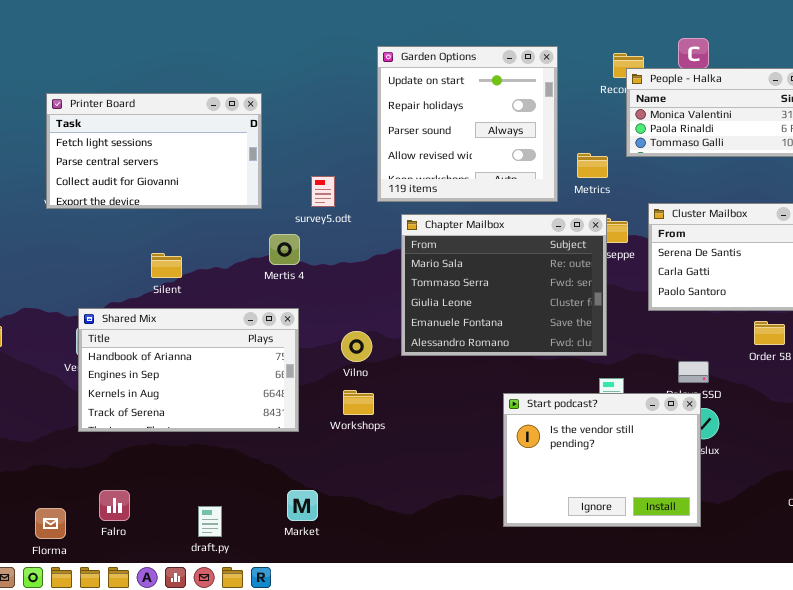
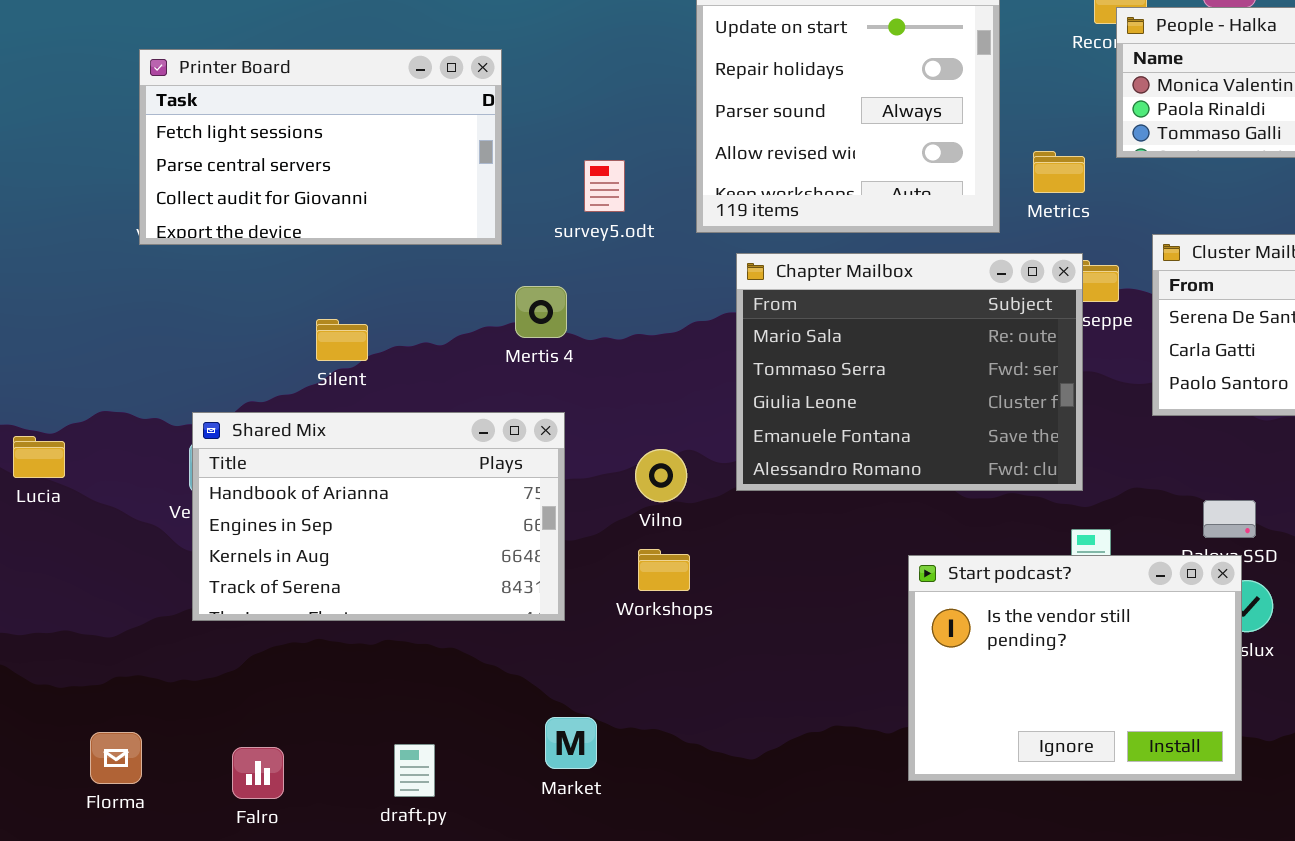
survey5.odt: [311,176,335,207] -> [584,160,625,212], moved
Falro: [99,490,130,521] -> [232,747,284,799], moved
Florma: [35,508,66,539] -> [90,732,142,784], moved

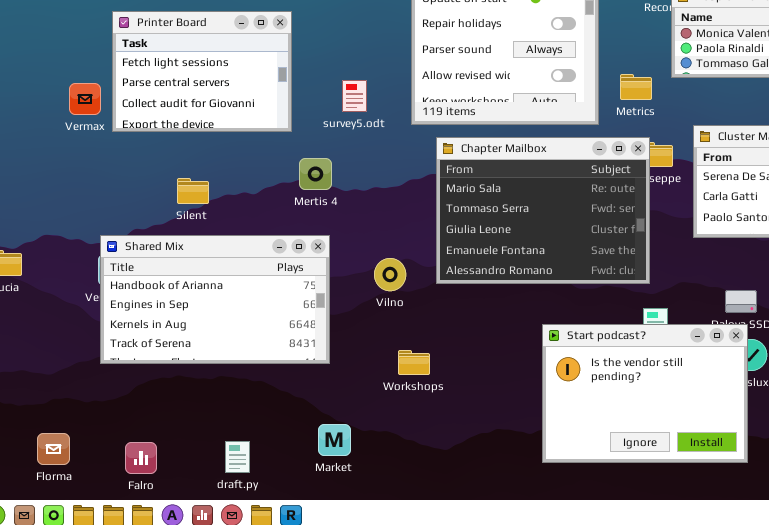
Printer Board: [139,49,502,245] -> [112,11,292,132], resized
Workshops: [638,549,690,591] -> [398,350,430,375], moved

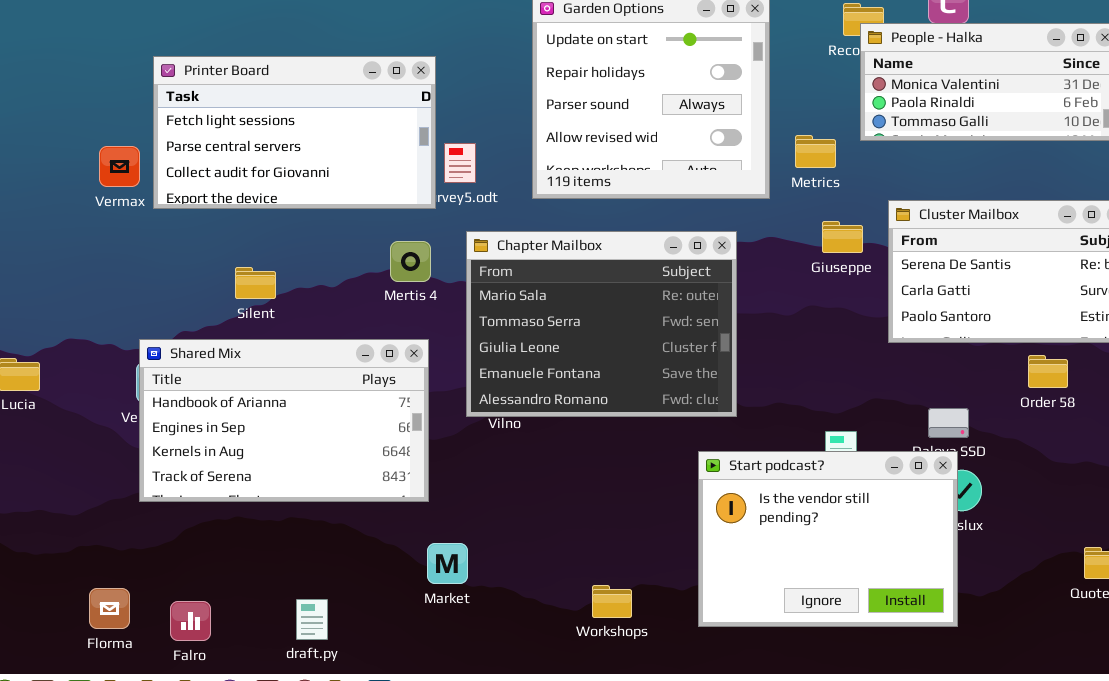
Printer Board: [112,11,292,132] -> [153,56,436,209], resized
Chapter Mailbox: [436,137,650,284] -> [466,231,737,417], moved
Workshops: [398,350,430,375] -> [592,585,632,618], moved
Market: [318,424,351,456] -> [427,543,468,584], moved
Florma: [37,433,70,465] -> [89,588,130,629], moved

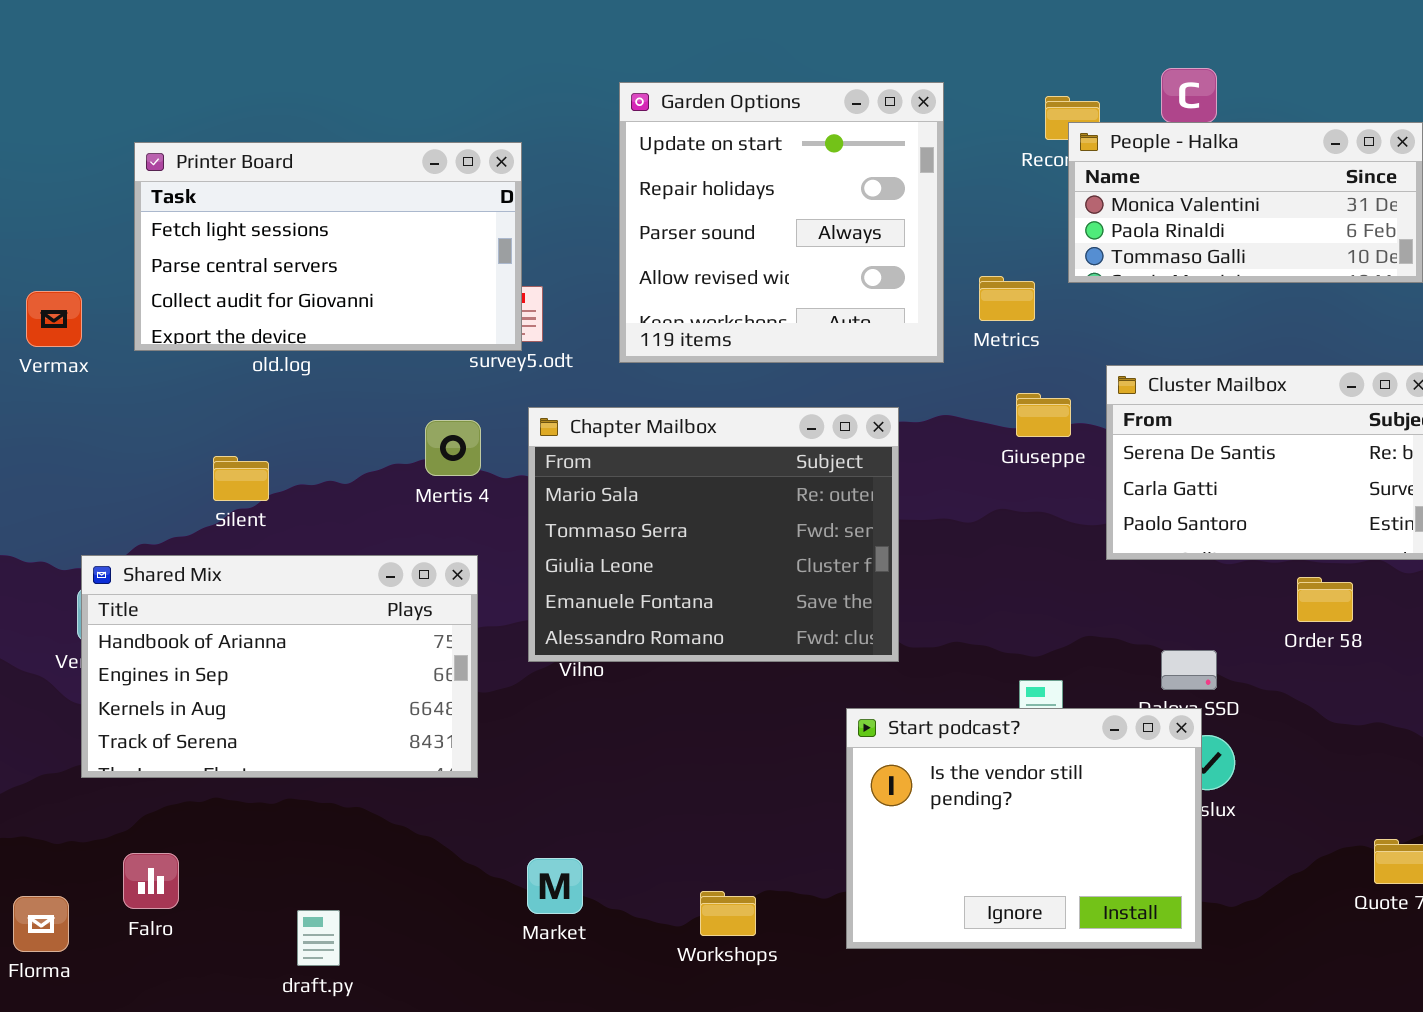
Printer Board: [153,56,436,209] -> [134,142,522,351], moved
Market: [427,543,468,584] -> [527,858,583,914], moved
Falro: [170,601,211,641] -> [123,853,179,909], moved

